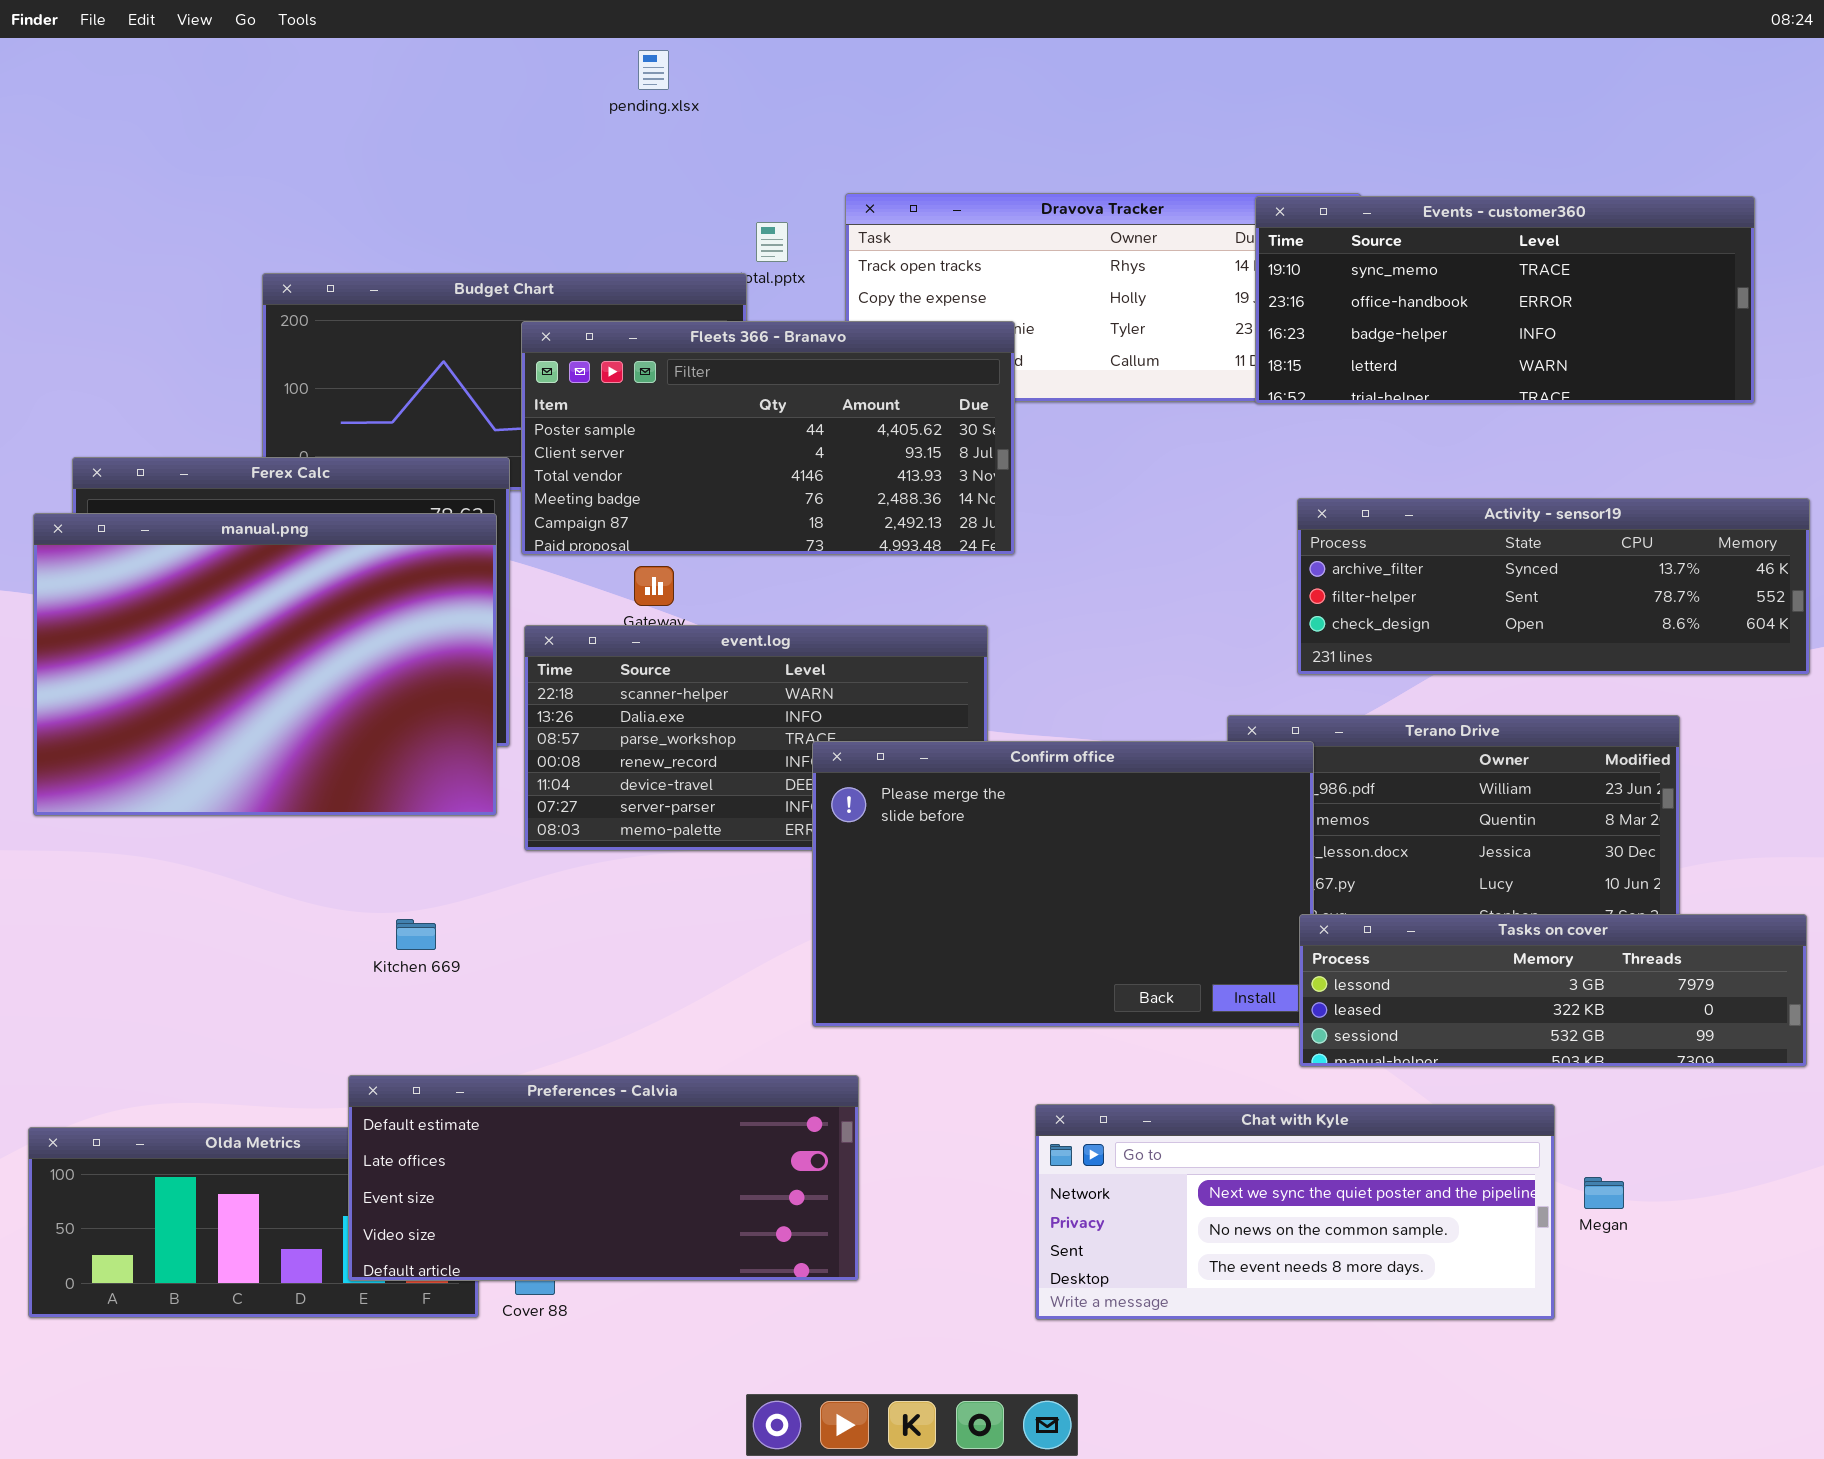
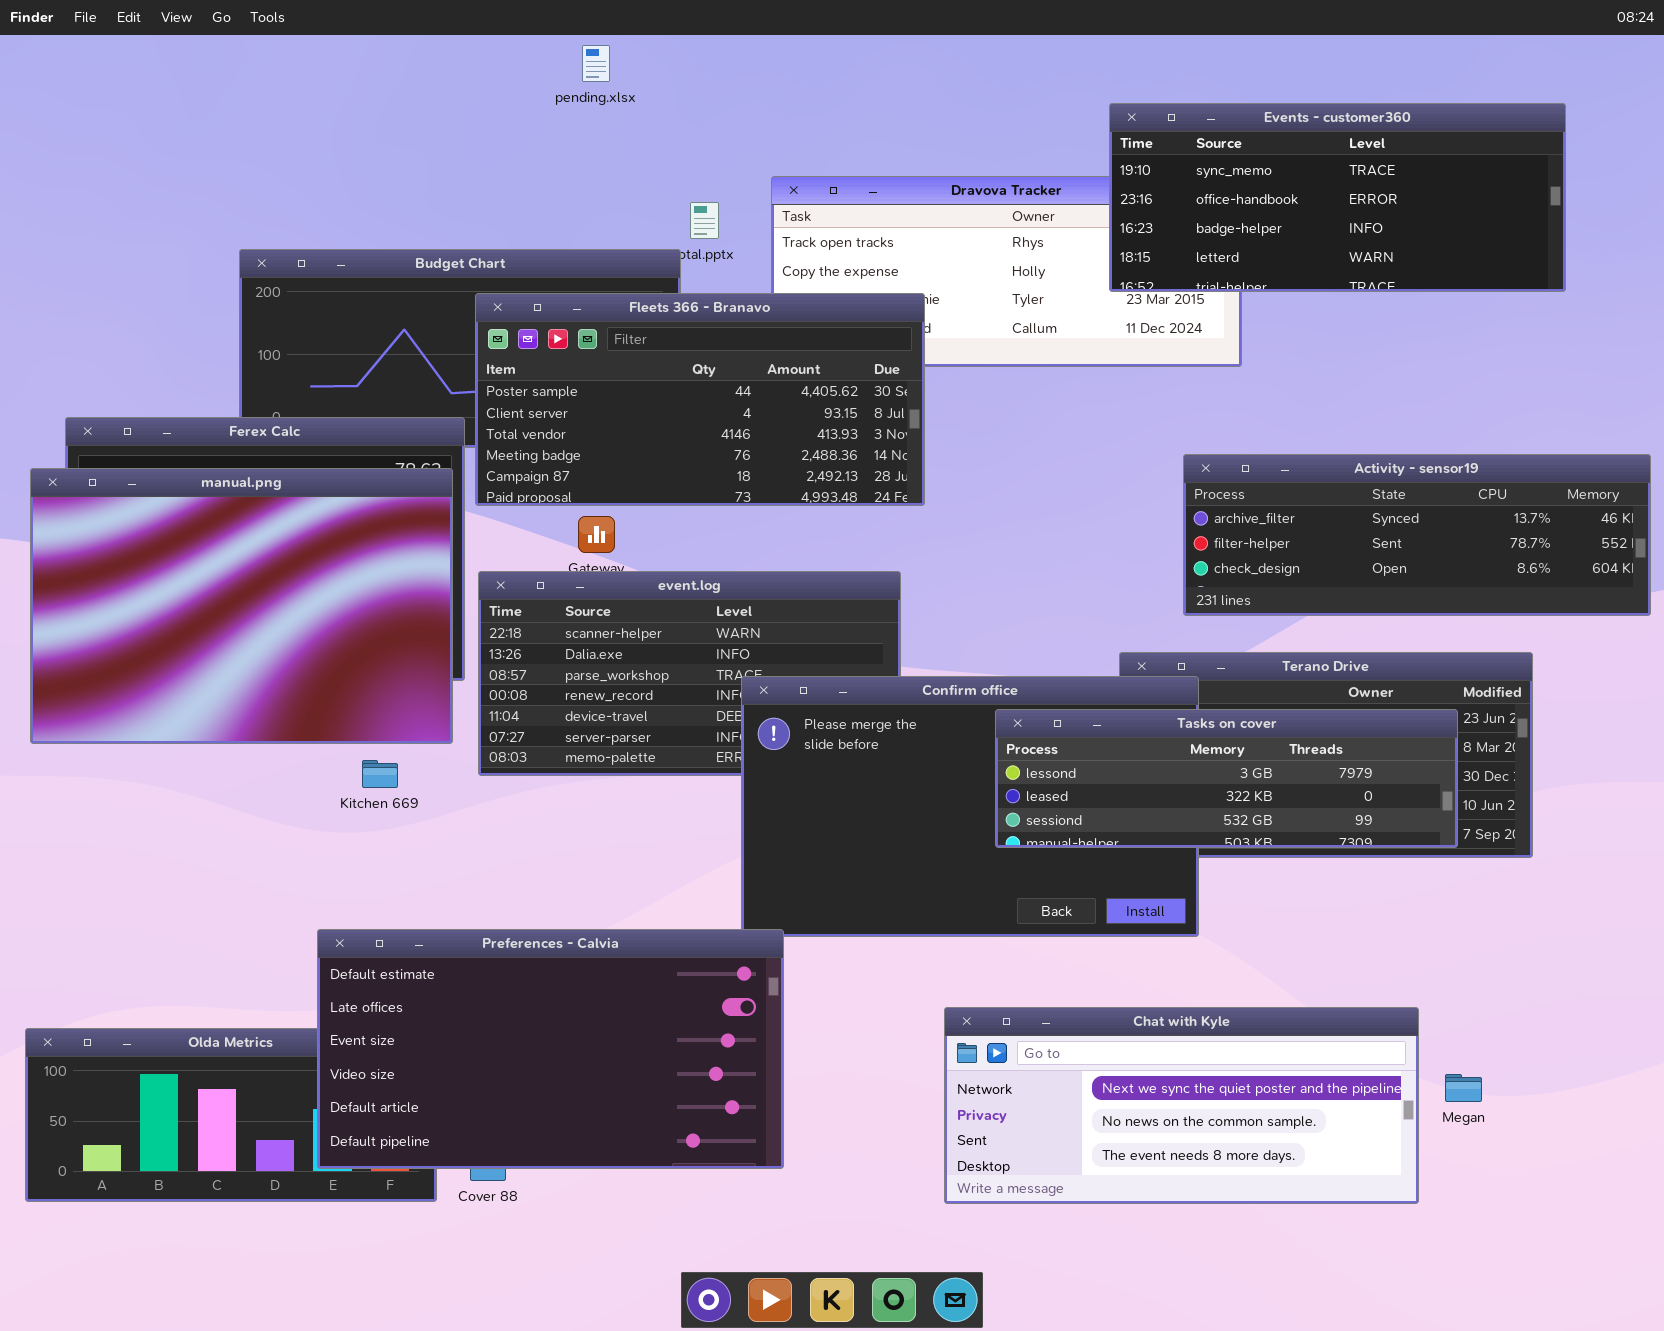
Events - customer360: [1255,196,1755,404] -> [1109,103,1566,292], moved
Tasks on cover: [1299,914,1807,1067] -> [995,709,1458,848], moved
Kitchen 669: [396,919,436,950] -> [362,760,398,788], moved
Preferences - Calvia: [348,1075,859,1281] -> [317,929,784,1169], resized

